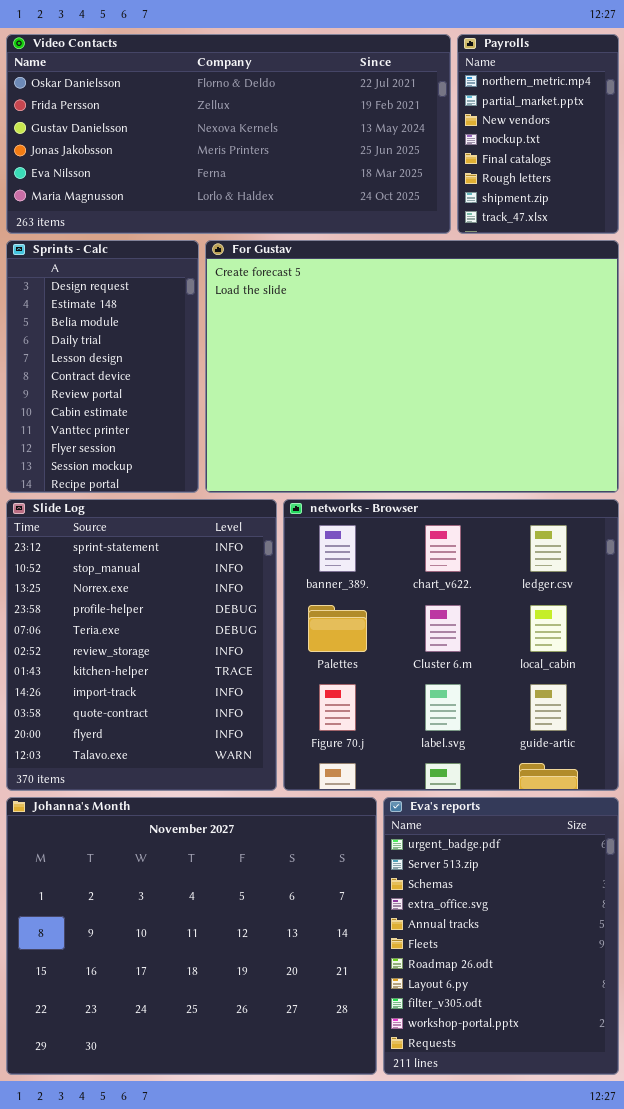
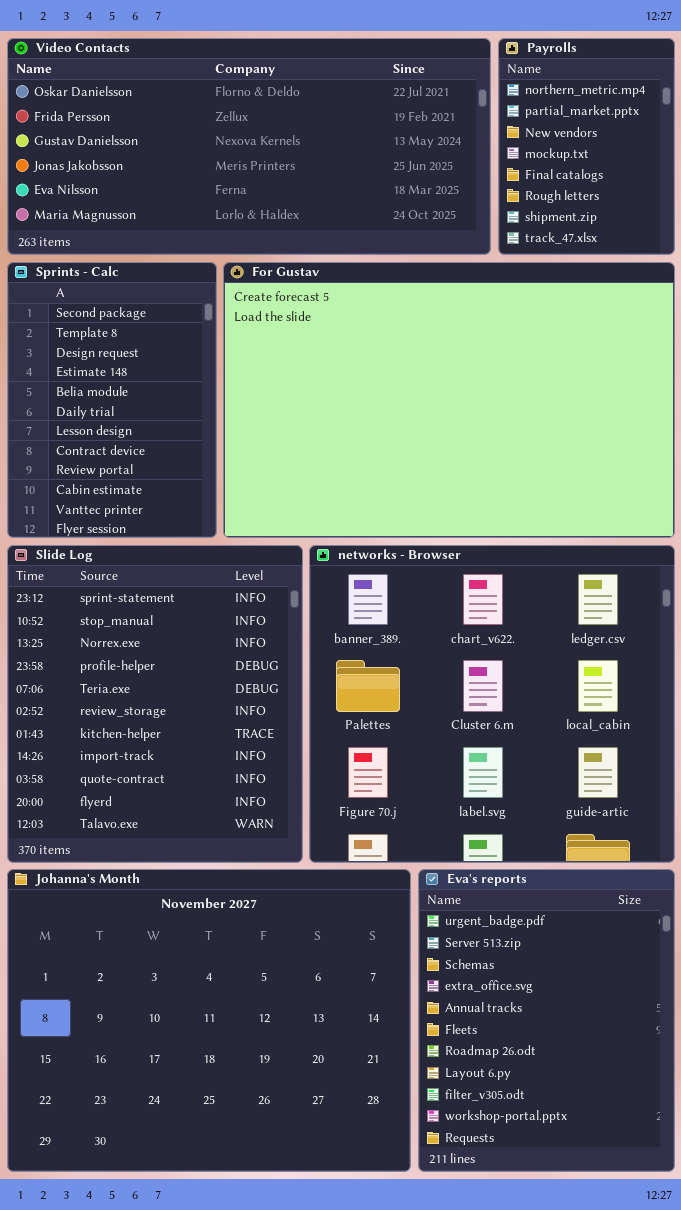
Sprints - Calc: [6,240,199,493] -> [7,262,217,538], scrolled up 2 rows

